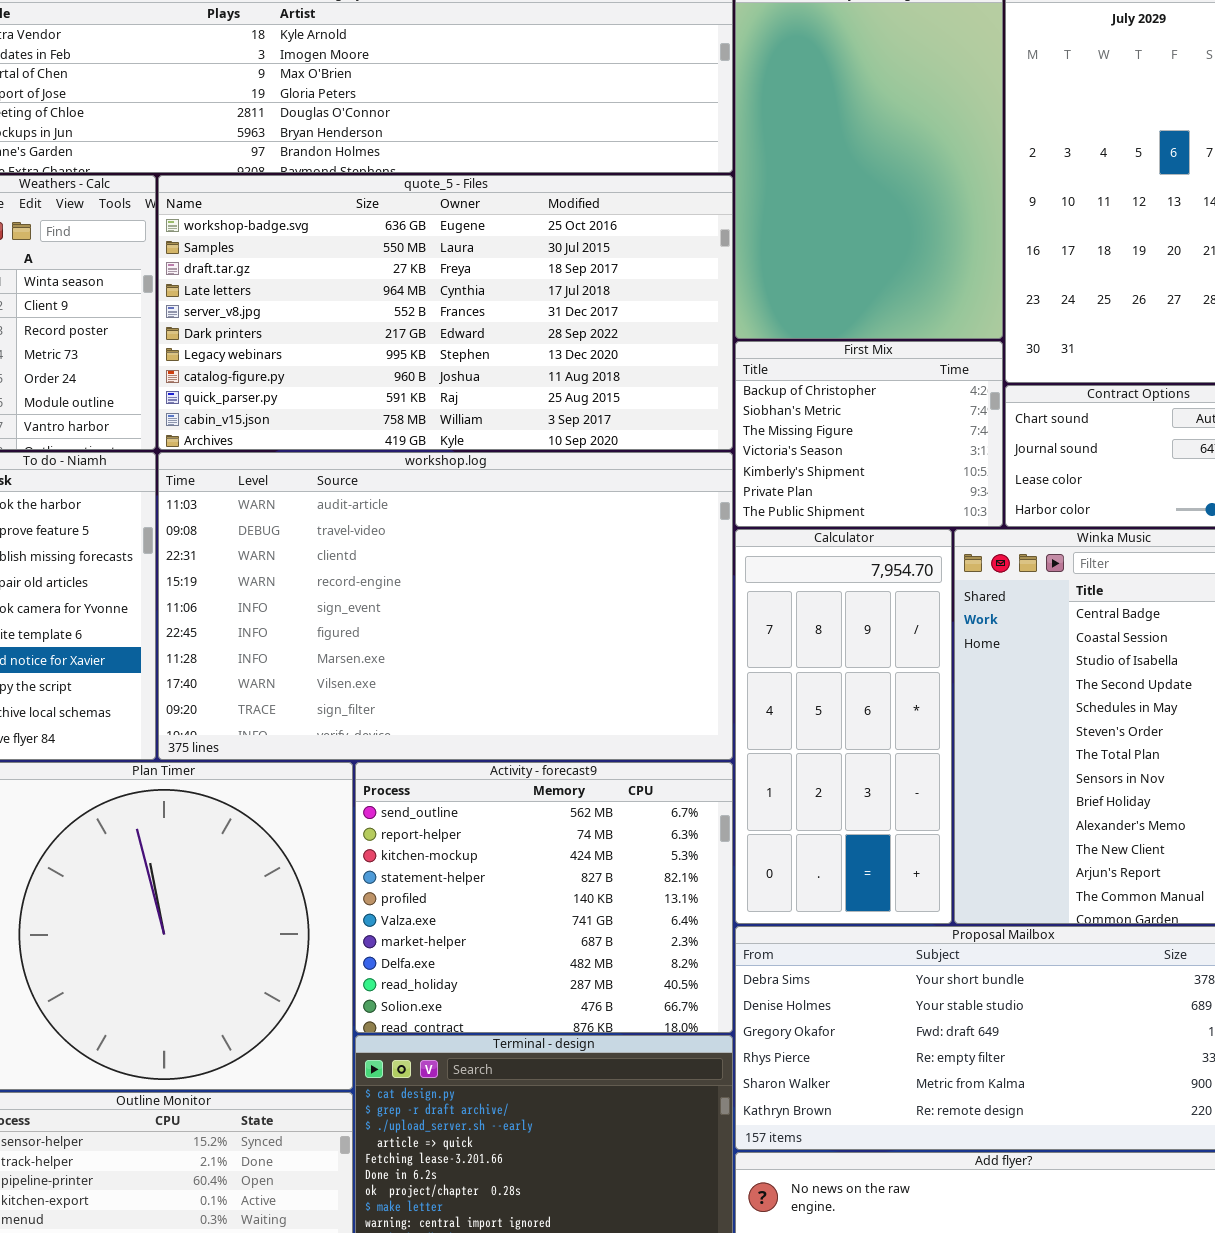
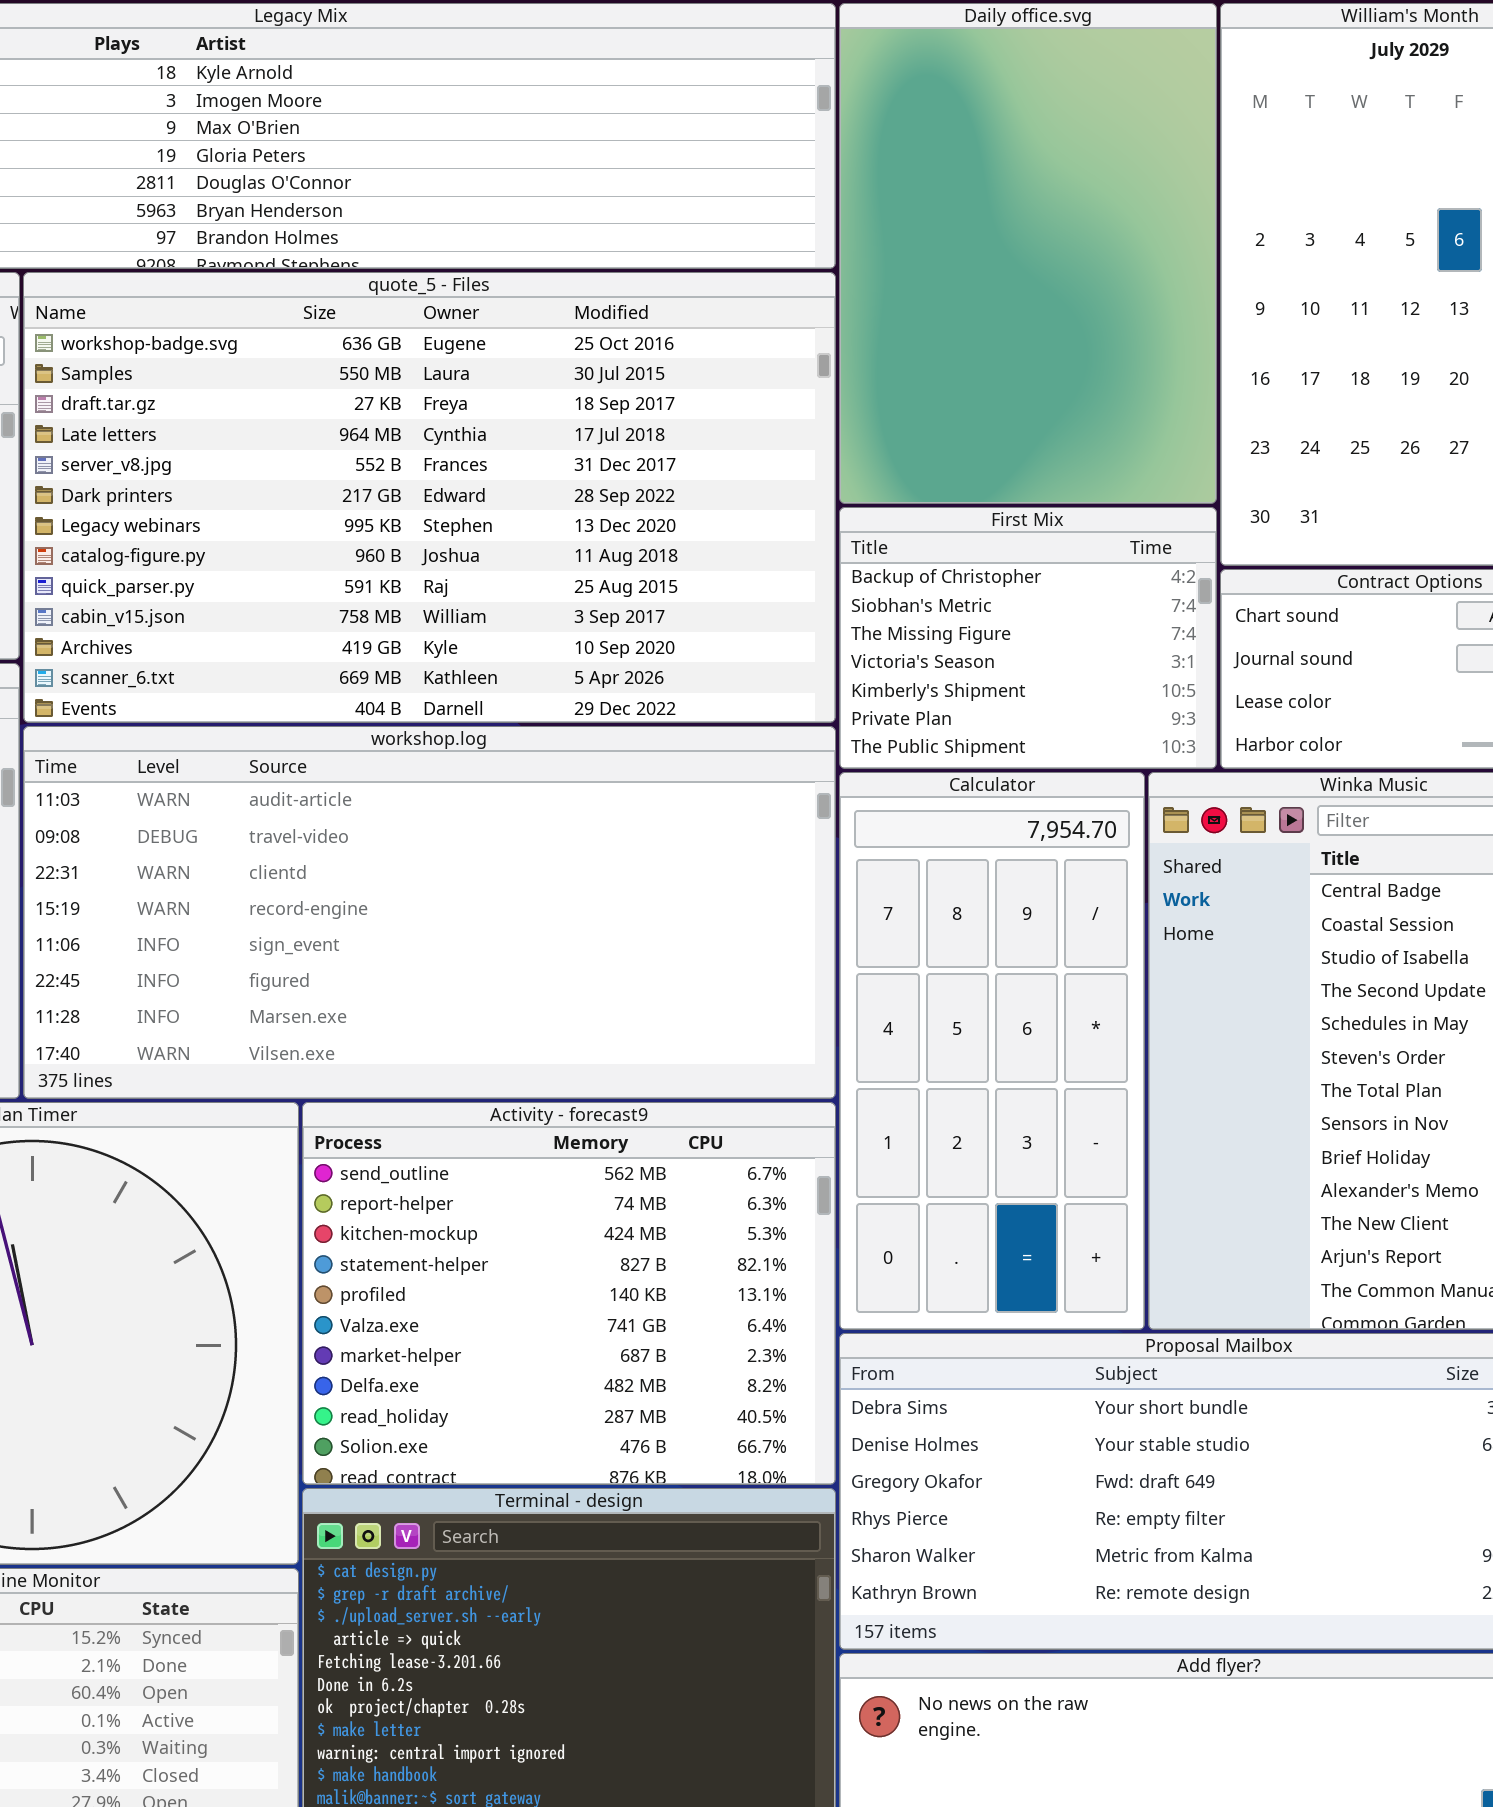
quote_5 - Files: [158,175,733,450] -> [23,272,836,723], resized
workshop.log: [158,452,733,760] -> [23,726,836,1099], resized

